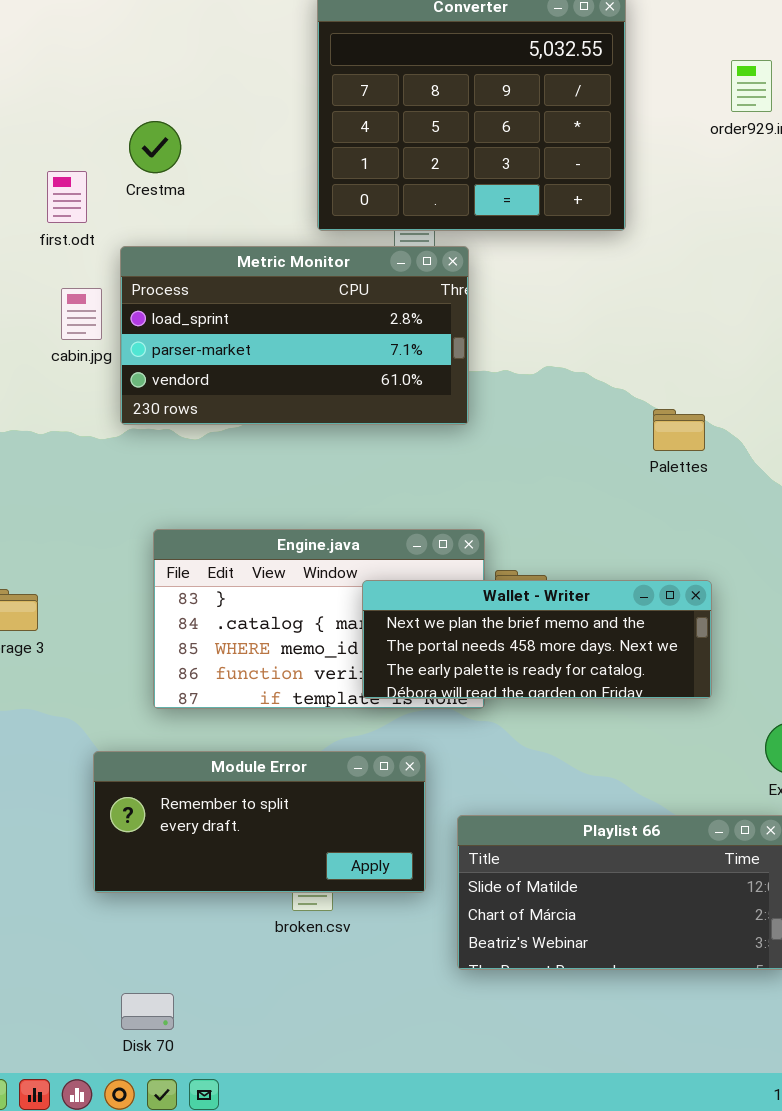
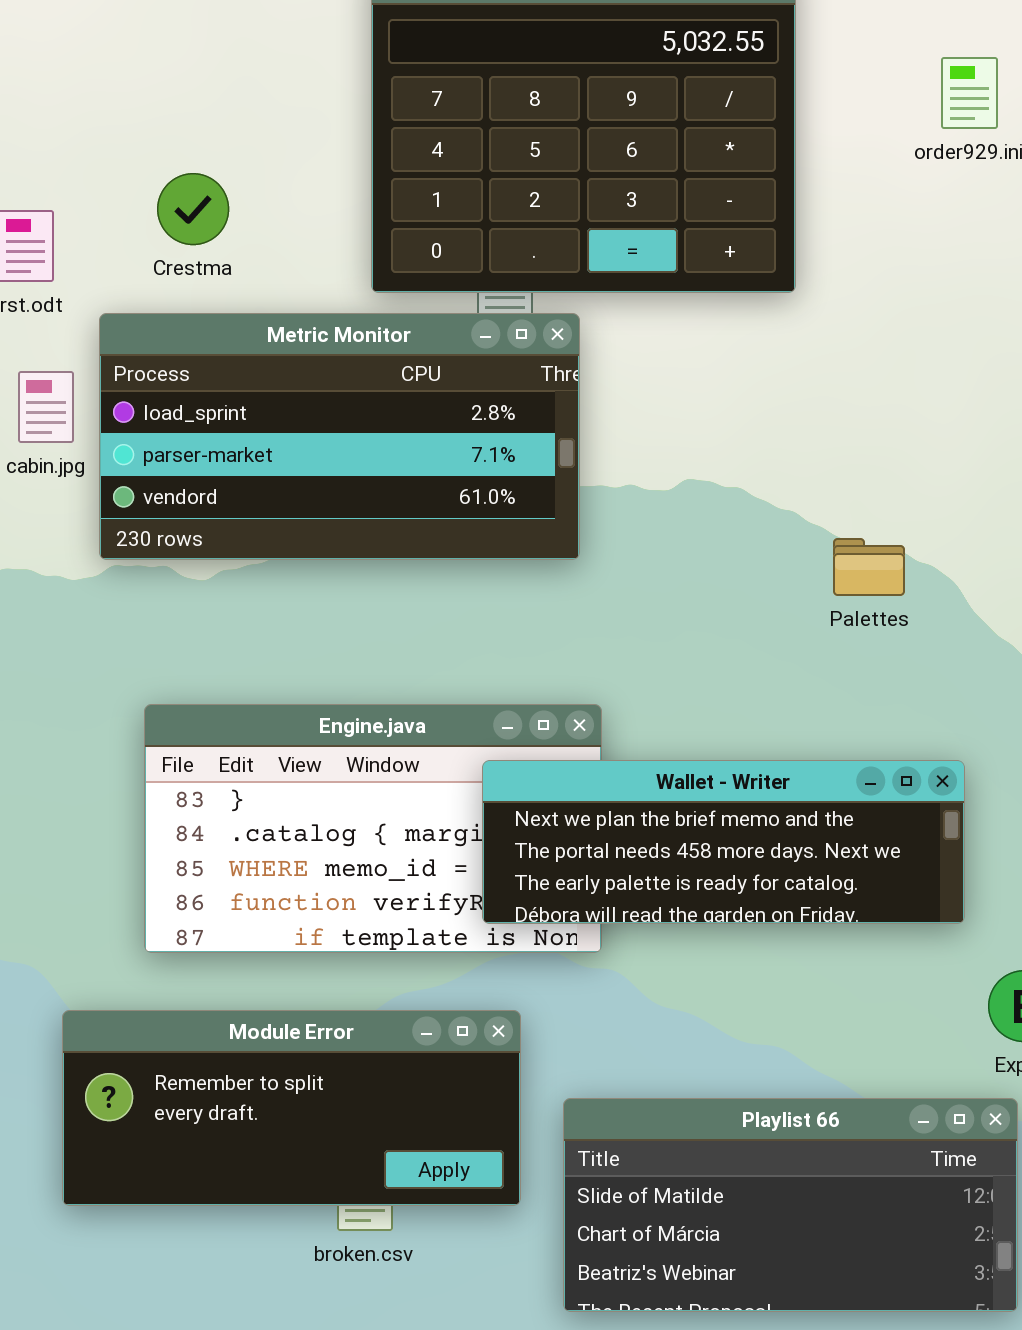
Crestma: [129,121,181,173] -> [157,173,229,245], moved
Wallet - Writer: [362,580,712,699] -> [482,760,965,924], moved

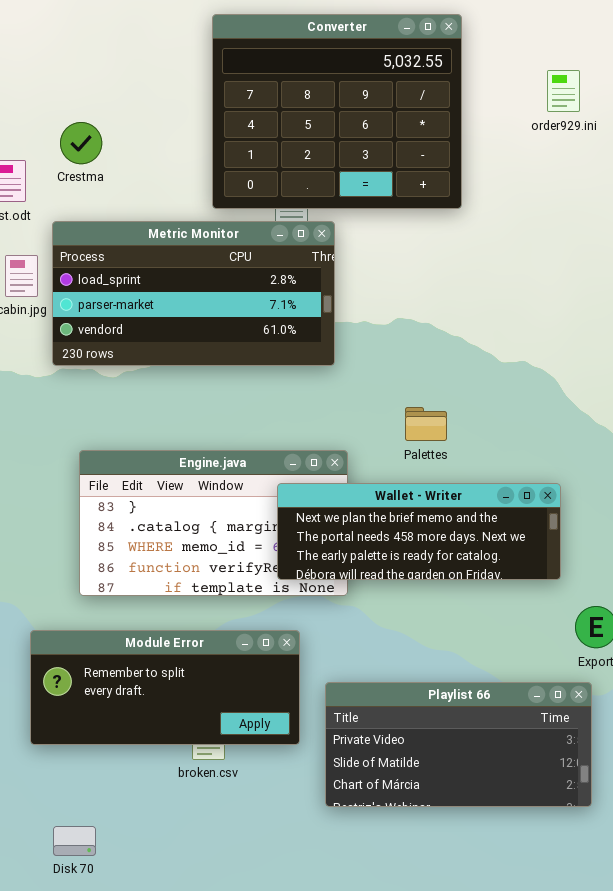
Crestma: [157,173,229,245] -> [60,122,102,164], moved
Palettes: [833,538,905,596] -> [405,407,447,441], moved
Playlist 66: [563,1098,1018,1312] -> [325,682,592,807], scrolled up 1 row

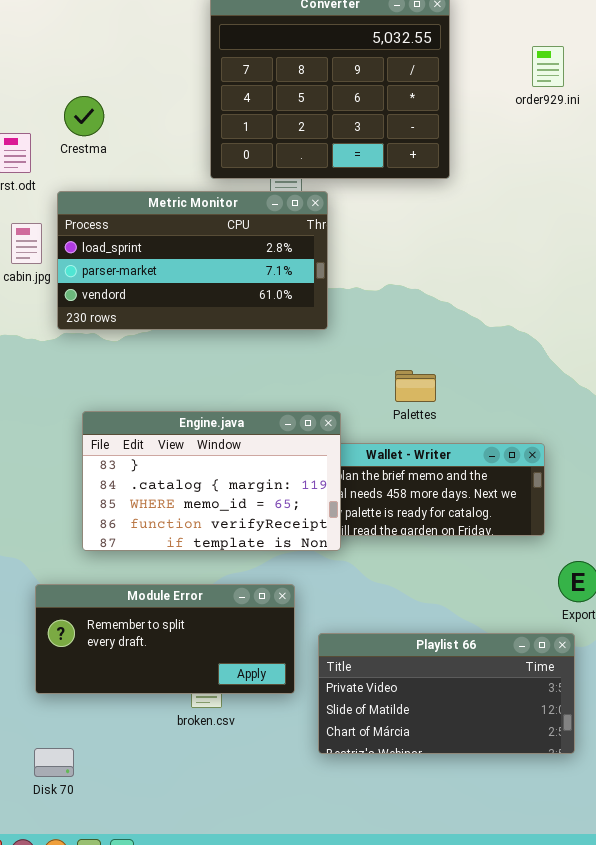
Engine.java: [79,450,348,596] -> [82,411,341,551], raised
Disk 70: [53,826,96,856] -> [34,748,74,777], moved

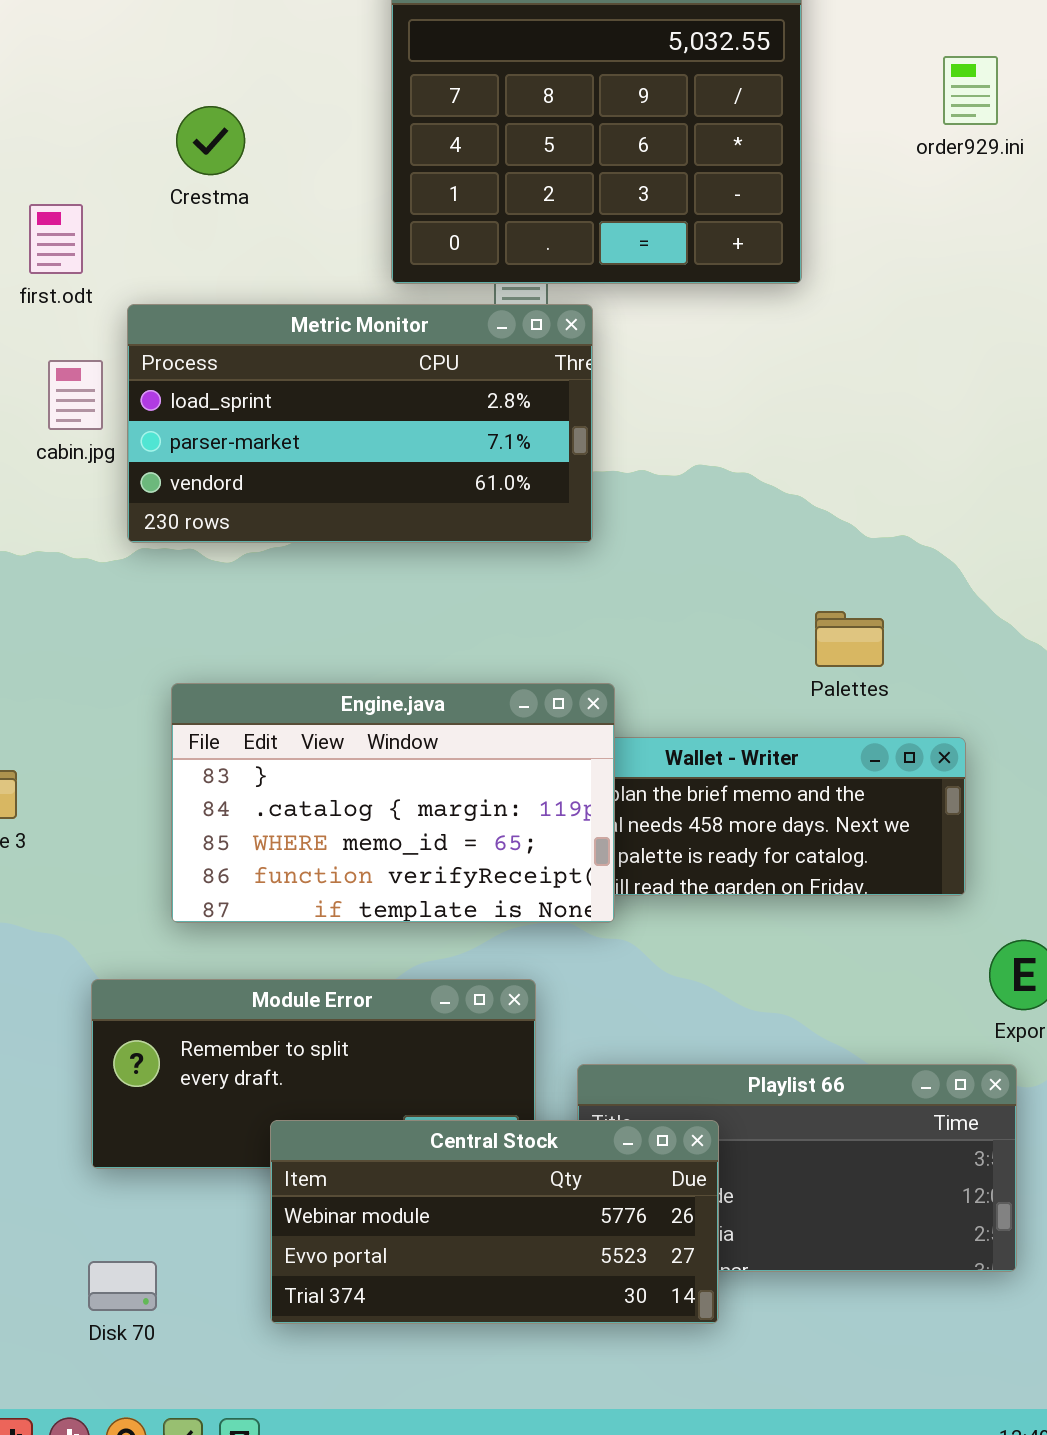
Crestma: [64,96,104,136] -> [176,106,245,175], moved
Palettes: [395,370,436,402] -> [815,611,884,667], moved
Central Stock: none -> [270,1120,719,1324], opened

